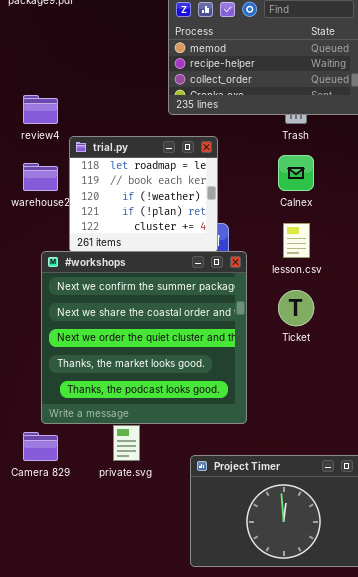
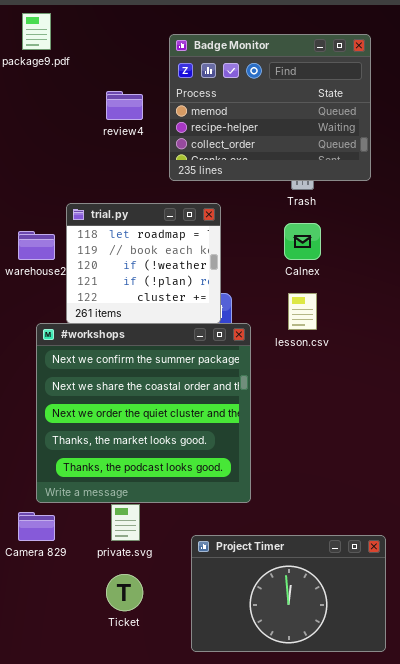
review4: [23,95,58,124] -> [106,91,143,120], moved
Ticket: [278,290,314,326] -> [106,574,143,611], moved

